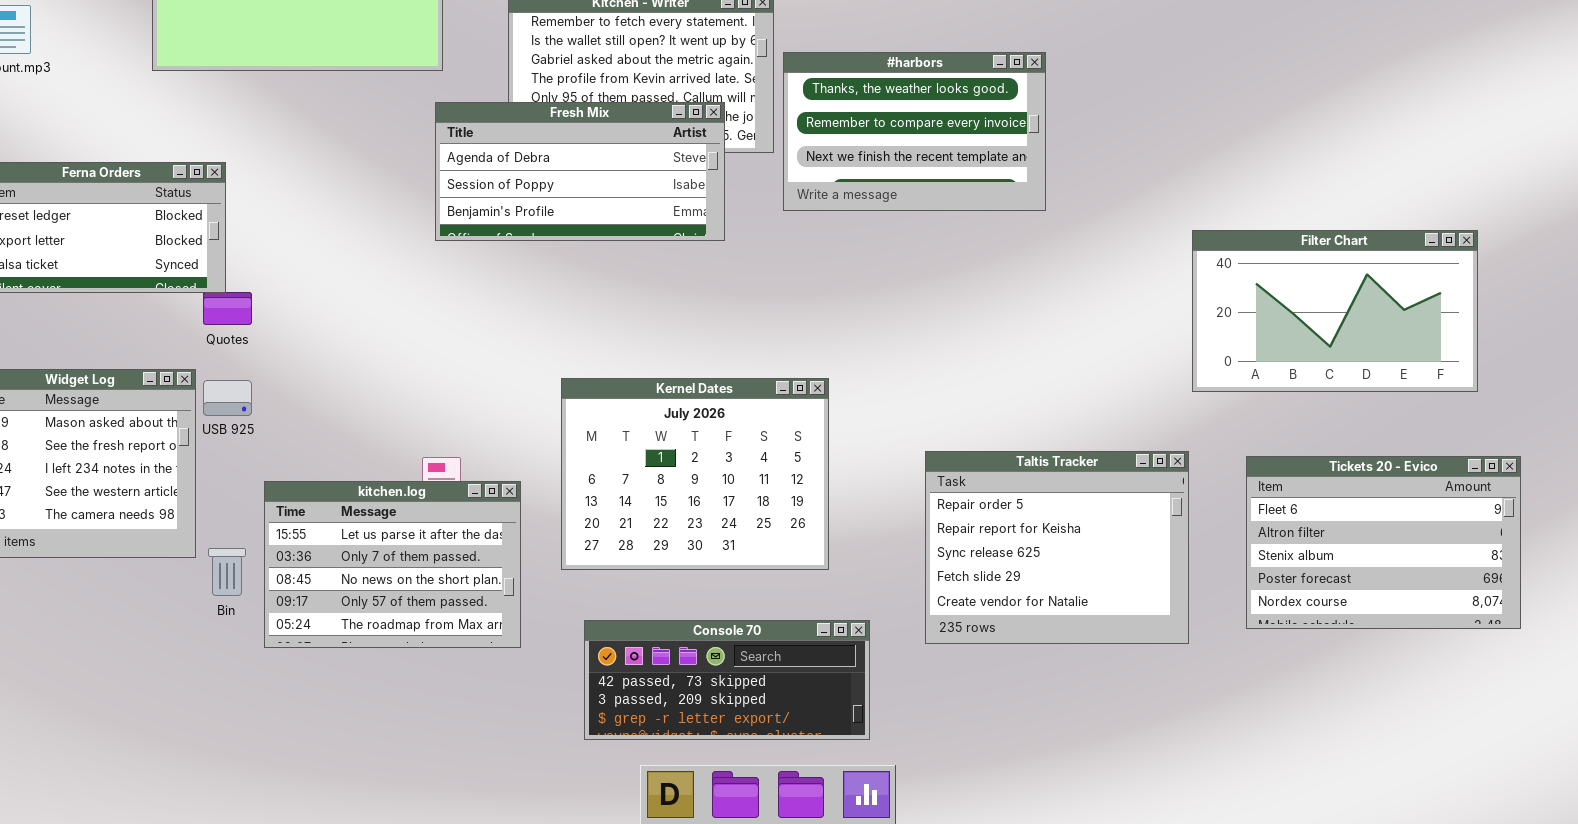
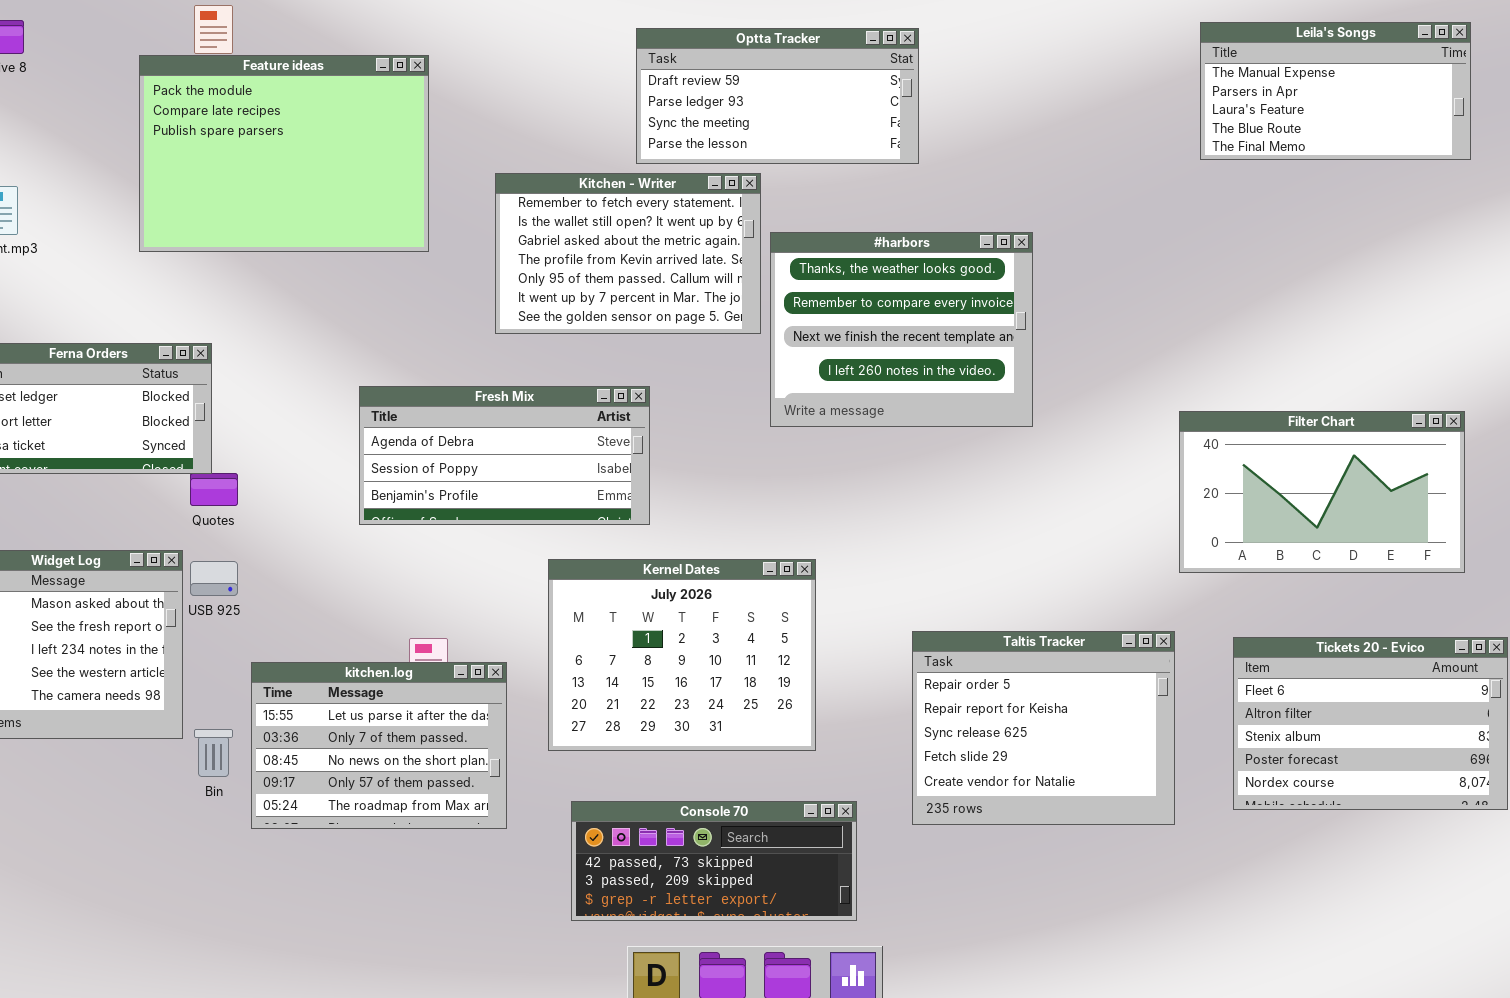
#harbors: [783,52,1046,211] -> [770,232,1033,427], resized
Fresh Mix: [435,102,725,241] -> [359,386,650,525], moved

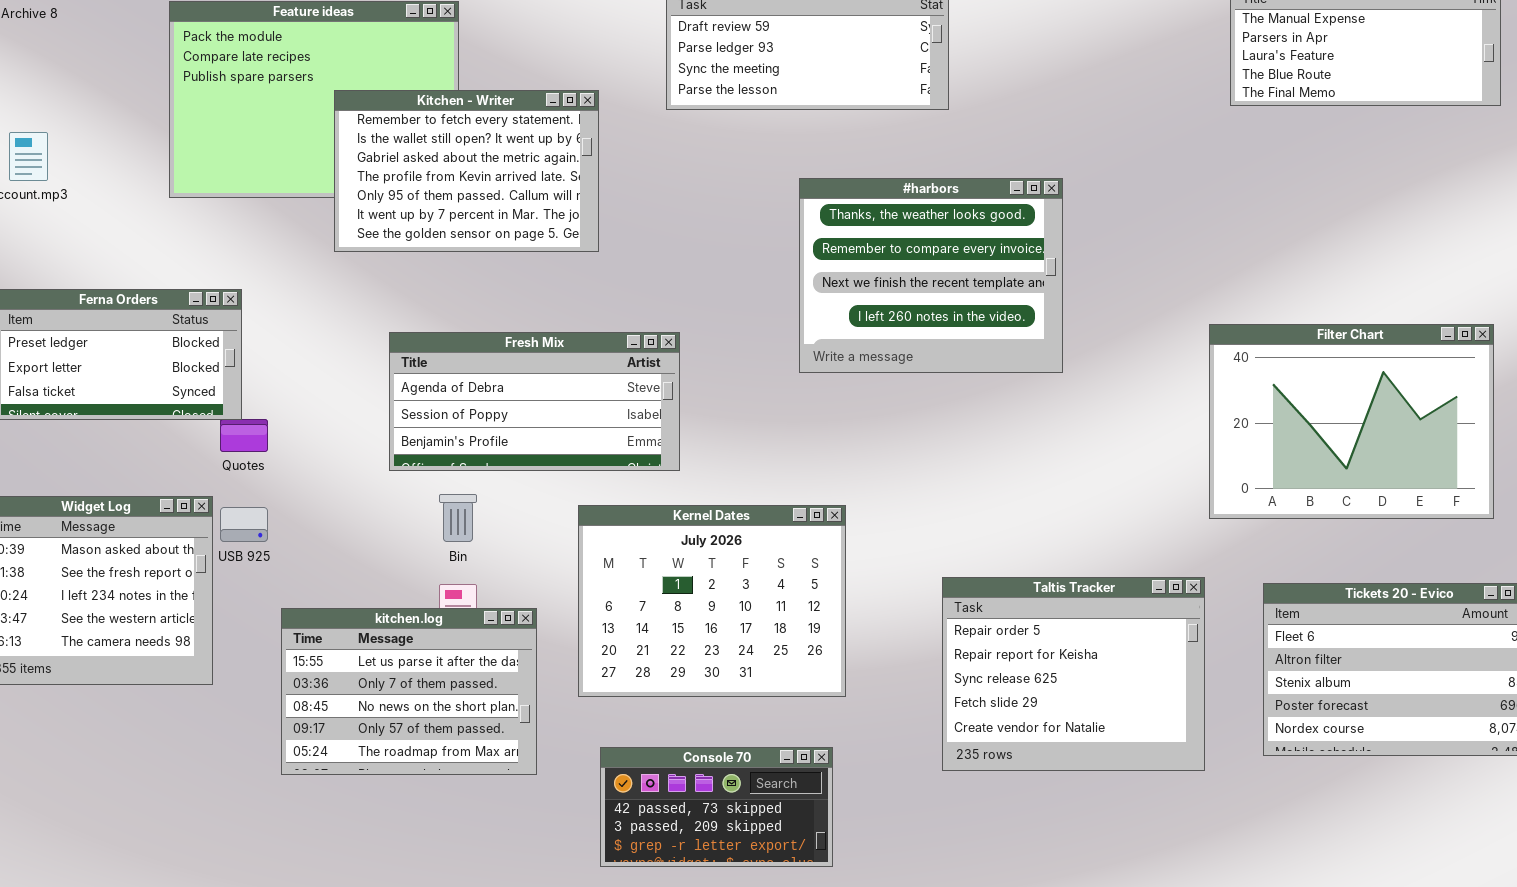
Kitchen - Writer: [495,173,761,334] -> [334,90,599,252], moved
Filter Chart: [1179,411,1465,573] -> [1209,324,1494,519], resized
Bin: [194,729,233,777] -> [439,494,477,542], moved
Console 70: [571,801,857,921] -> [600,747,833,867], resized

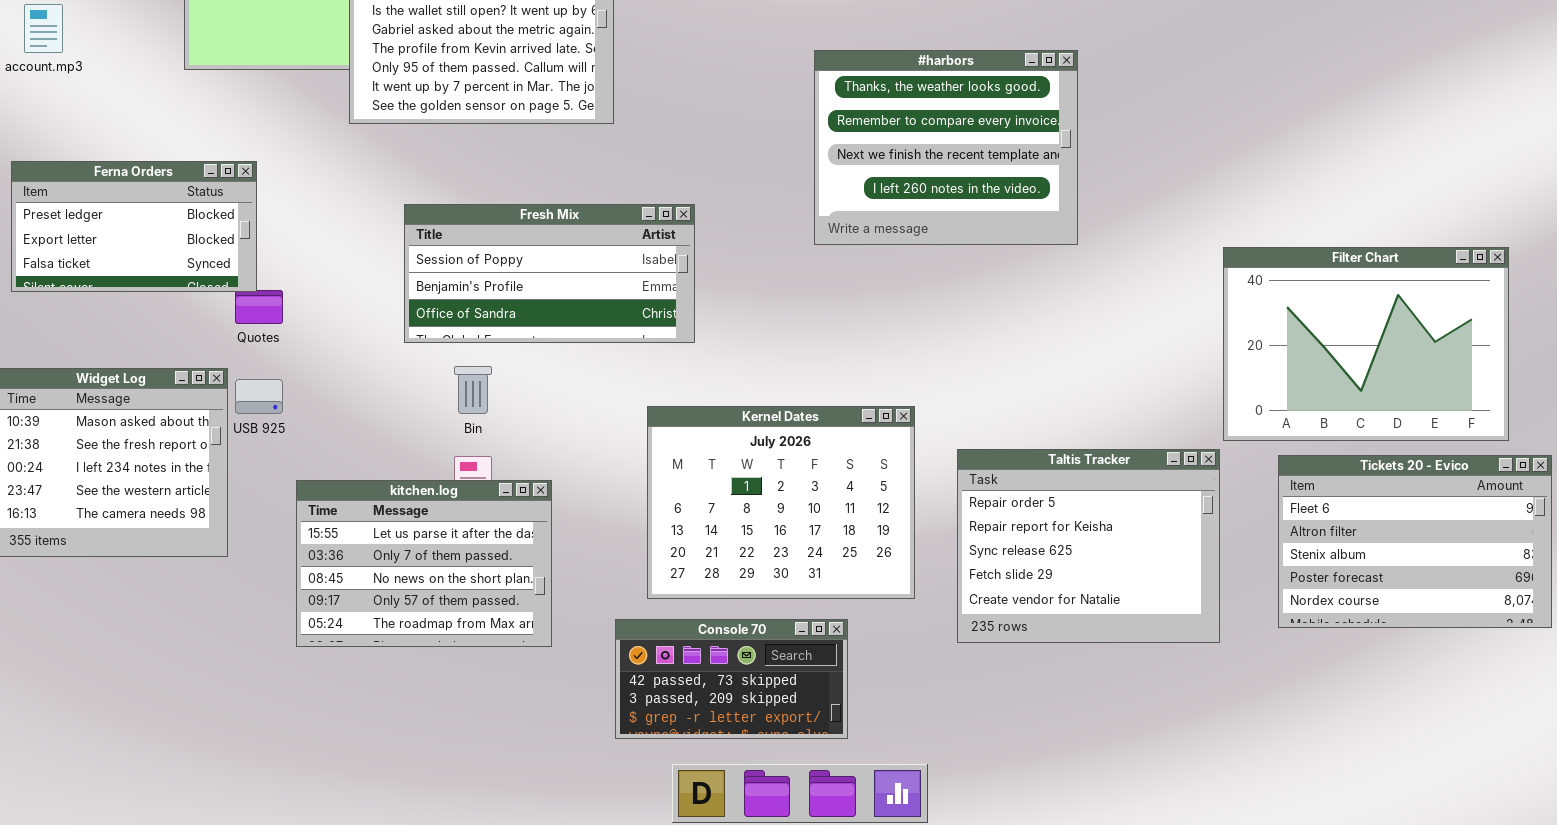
Filter Chart: [1209,324,1494,519] -> [1223,247,1509,441], moved
Fresh Mix: [389,332,680,471] -> [404,204,695,343], scrolled down 1 row
Kernel Dates: [578,505,846,697] -> [647,406,915,599], moved

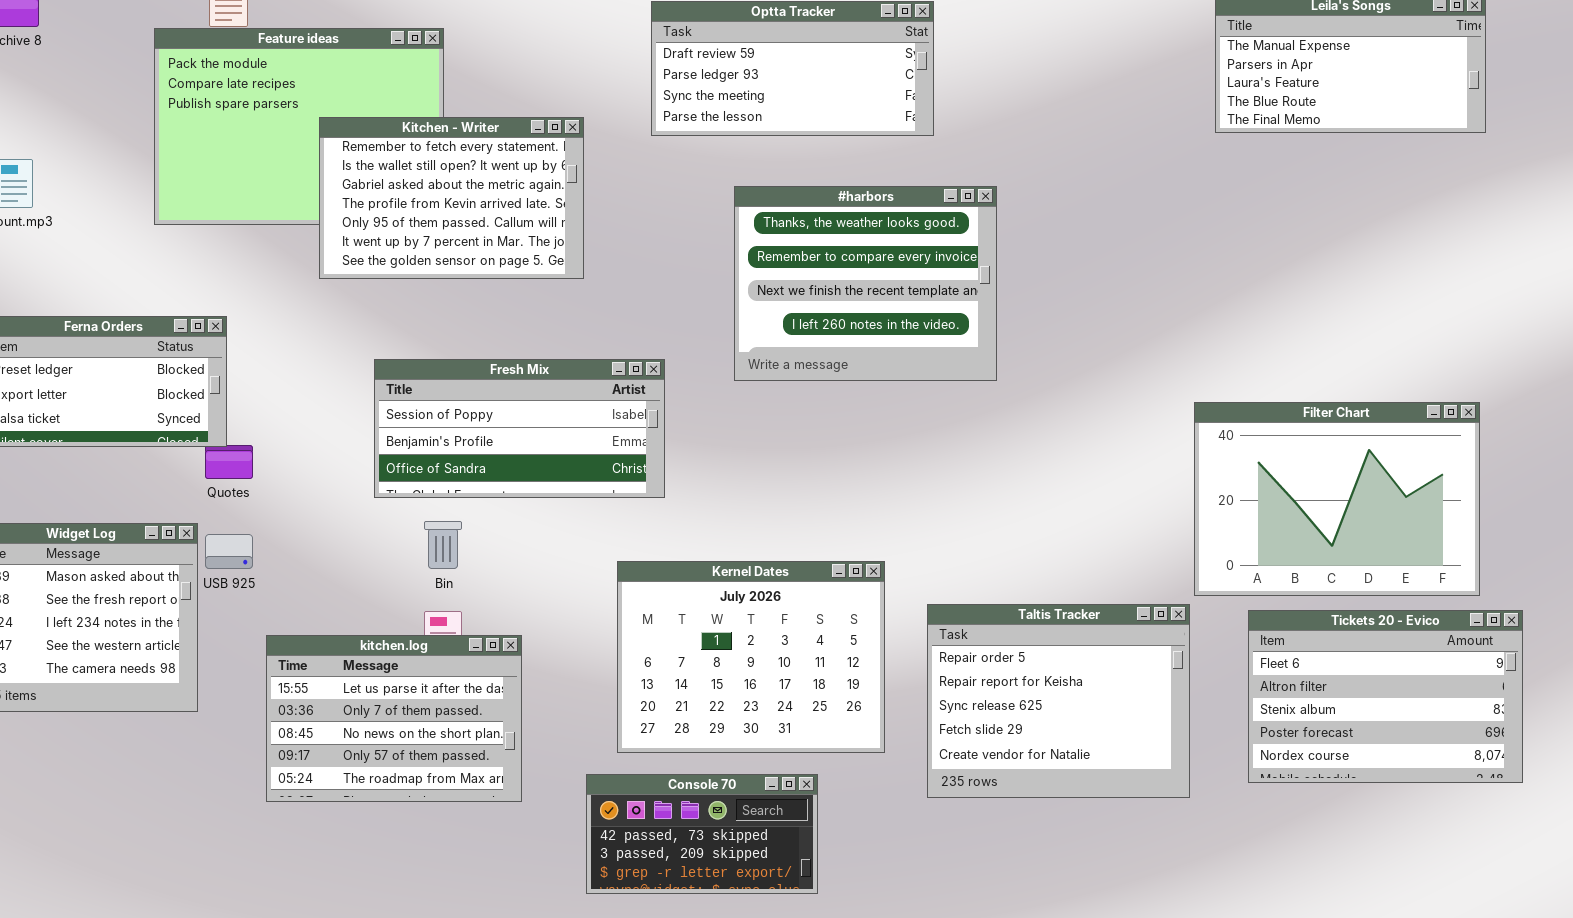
#harbors: [814,50,1078,245] -> [734,186,997,381], moved

